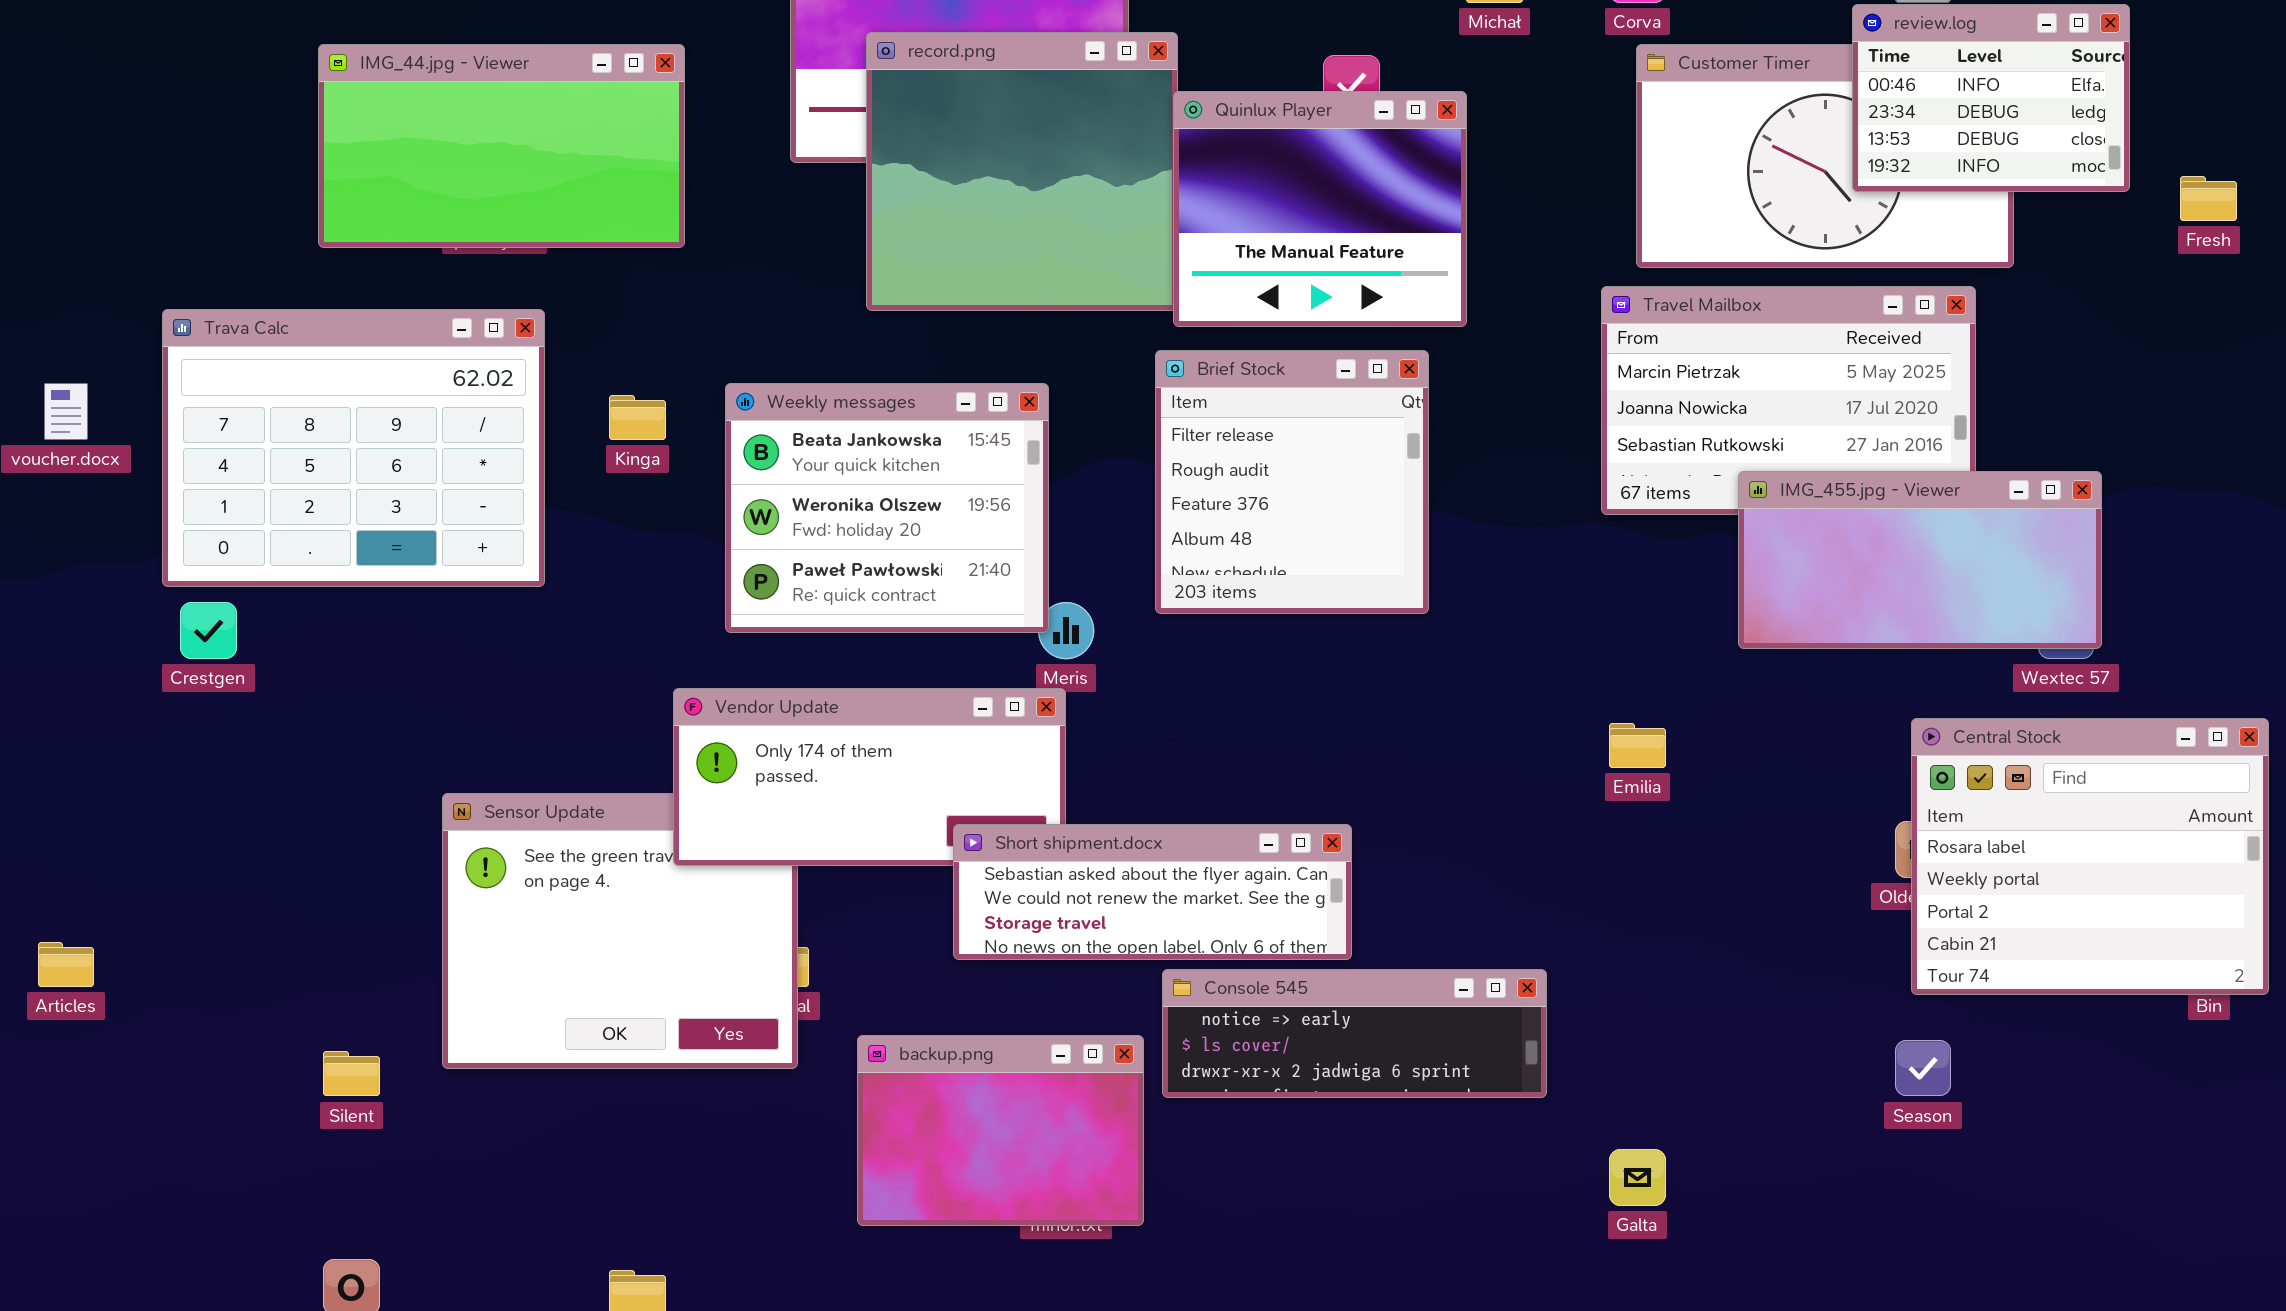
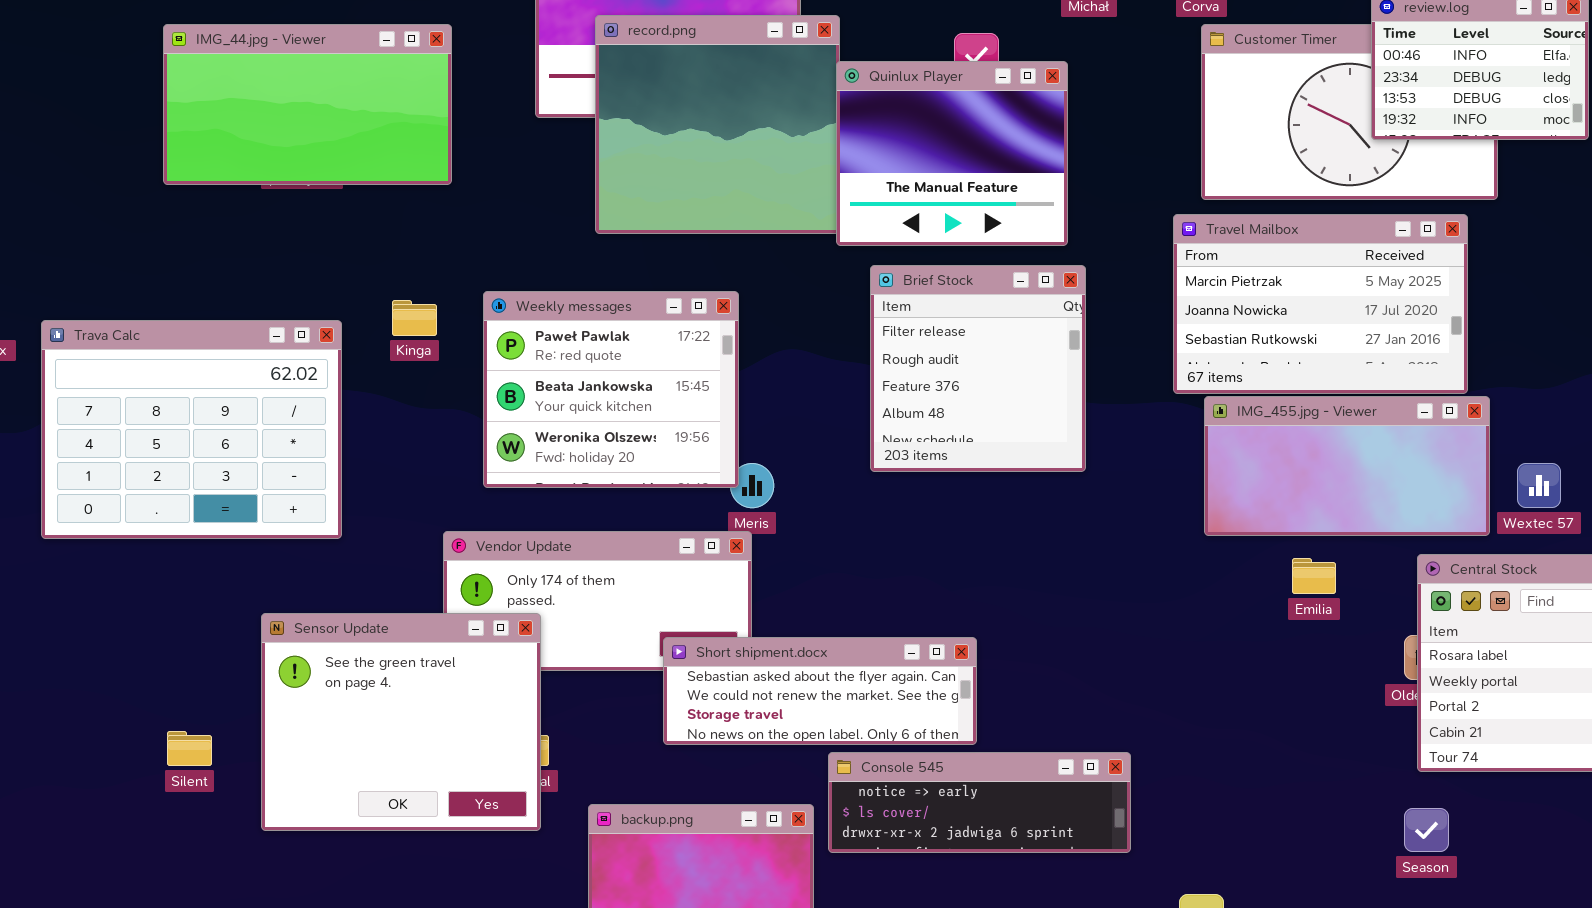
Trava Calc: [162,309,545,587] -> [41,320,342,539], moved
Brief Stock: [1155,350,1429,614] -> [870,265,1086,472], moved
Weekly messages: [725,383,1049,633] -> [483,291,739,488], scrolled up 1 row
IMG_455.jpg - Viewer: [1738,471,2102,649] -> [1204,396,1490,536], moved
Emilia: [1609,723,1666,768] -> [1292,558,1336,594], moved
Sensor Update: [442,793,798,1069] -> [261,613,541,831], raised
Silent: [323,1051,380,1096] -> [167,731,212,766], moved

